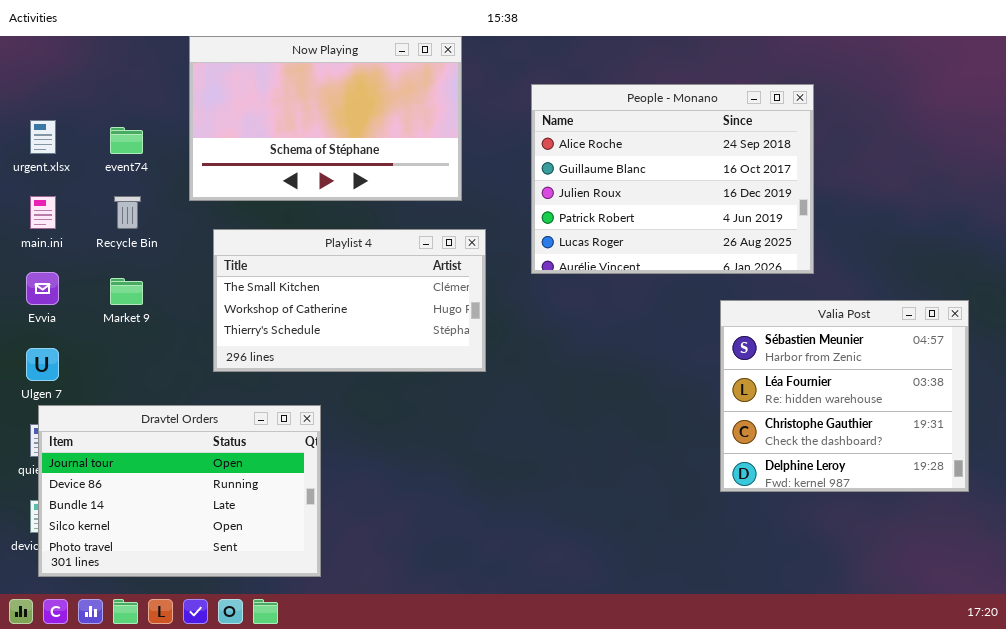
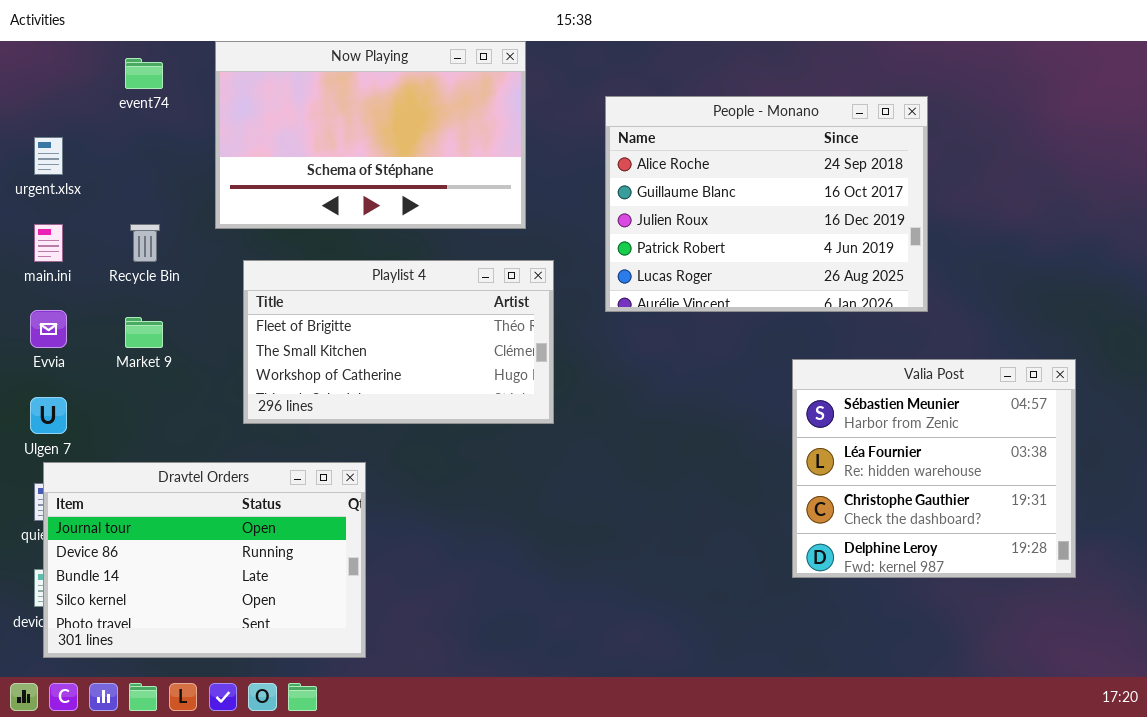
event74: [110,127,143,154] -> [125,58,163,89], moved
Playlist 4: [213,229,486,372] -> [243,260,554,424], scrolled up 1 row
Valia Post: [720,300,969,492] -> [792,359,1076,578], moved

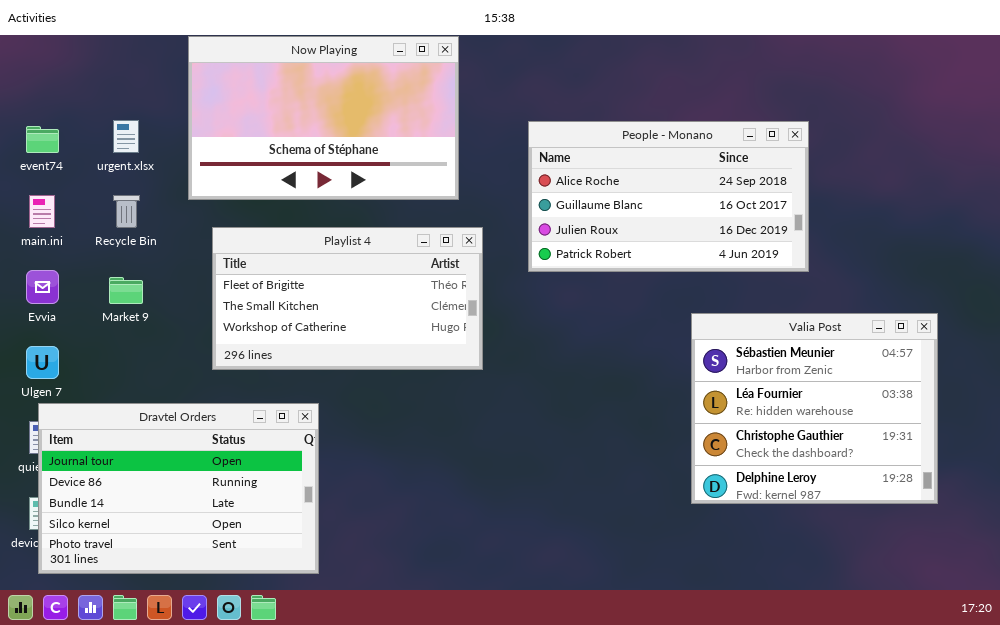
event74: [125,58,163,89] -> [26,126,59,153], moved
People - Monano: [605,96,928,312] -> [528,121,809,272], resized
urgent.xlsx: [34,137,63,175] -> [113,120,139,153], moved

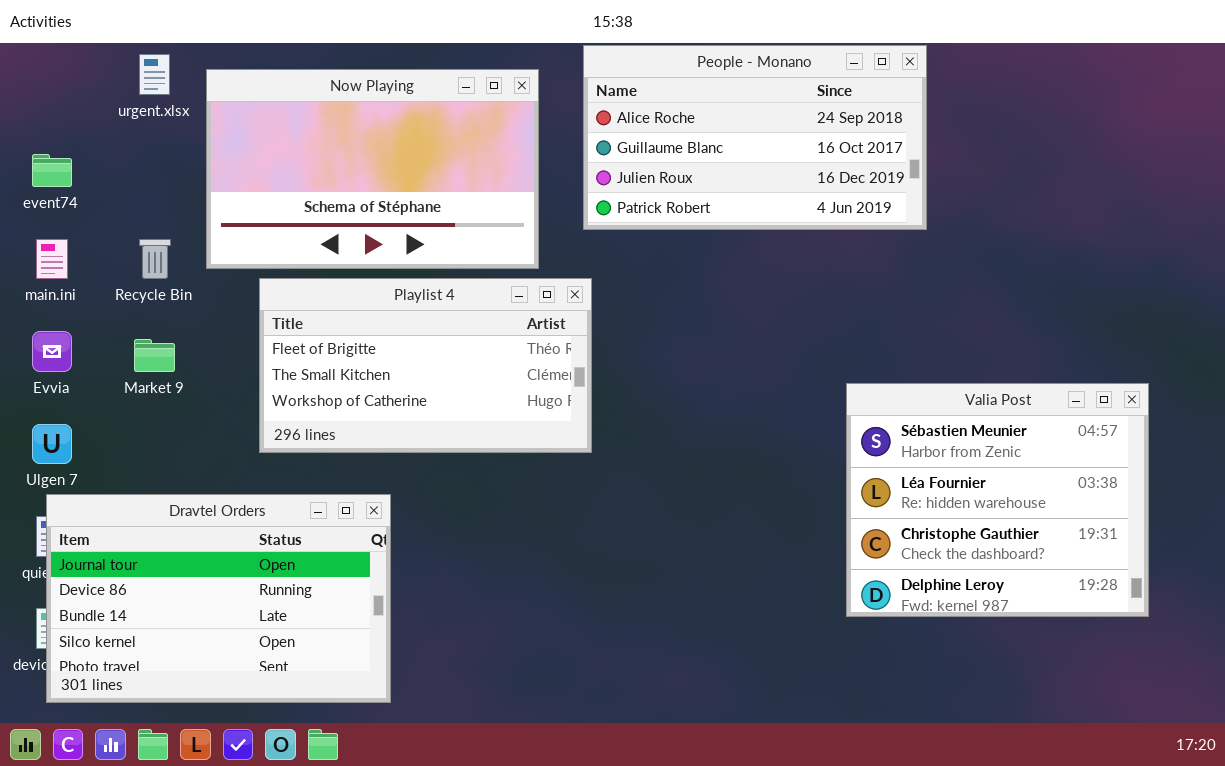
Now Playing: [188,36,459,200] -> [206,69,539,269], moved
urgent.xlsx: [113,120,139,153] -> [139,54,170,95], moved
People - Monano: [528,121,809,272] -> [583,45,927,230], moved

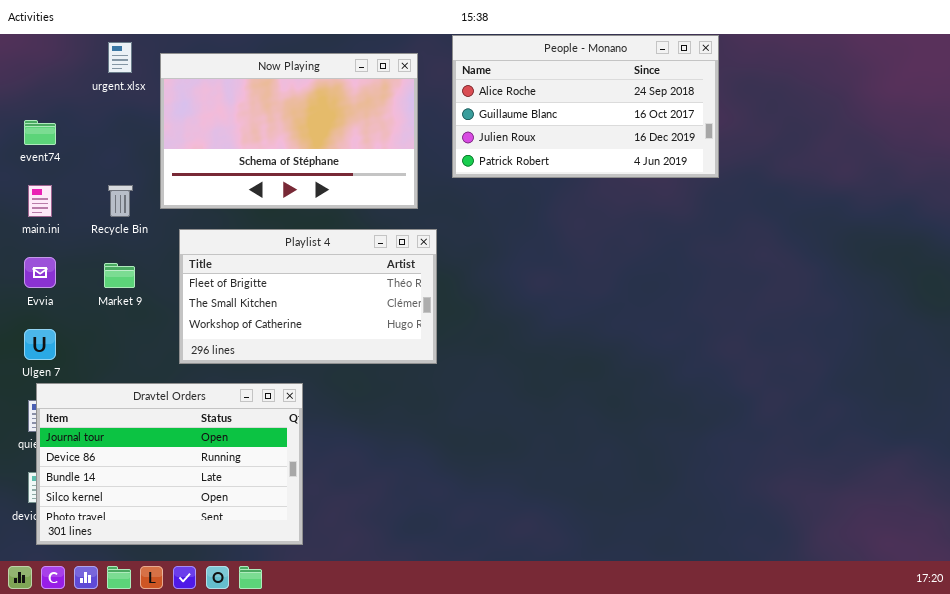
Playlist 4: [259,278,592,453] -> [179,229,437,364], moved
Valia Post: [846,383,1149,617] -> none, closed

